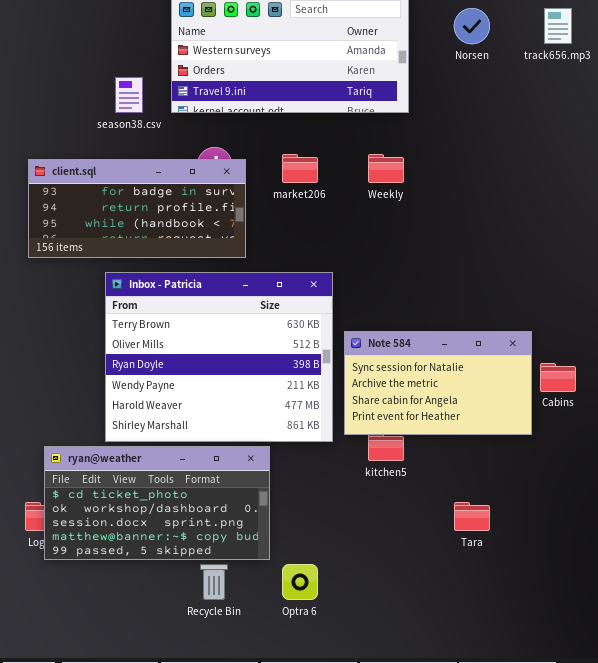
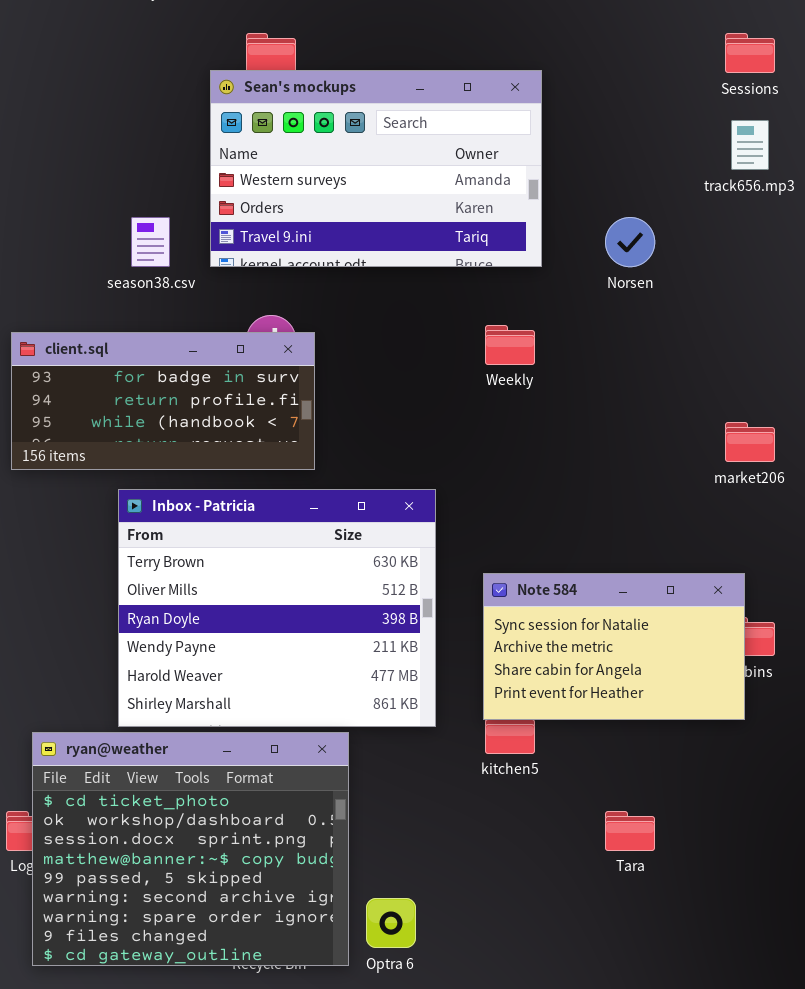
Norsen: [454,8,490,44] -> [605,217,655,267], moved
market206: [282,154,318,183] -> [725,422,775,462], moved
Note 584: [344,331,532,435] -> [483,573,745,720], moved
ryan@weather: [44,446,270,560] -> [32,732,349,966], resized

